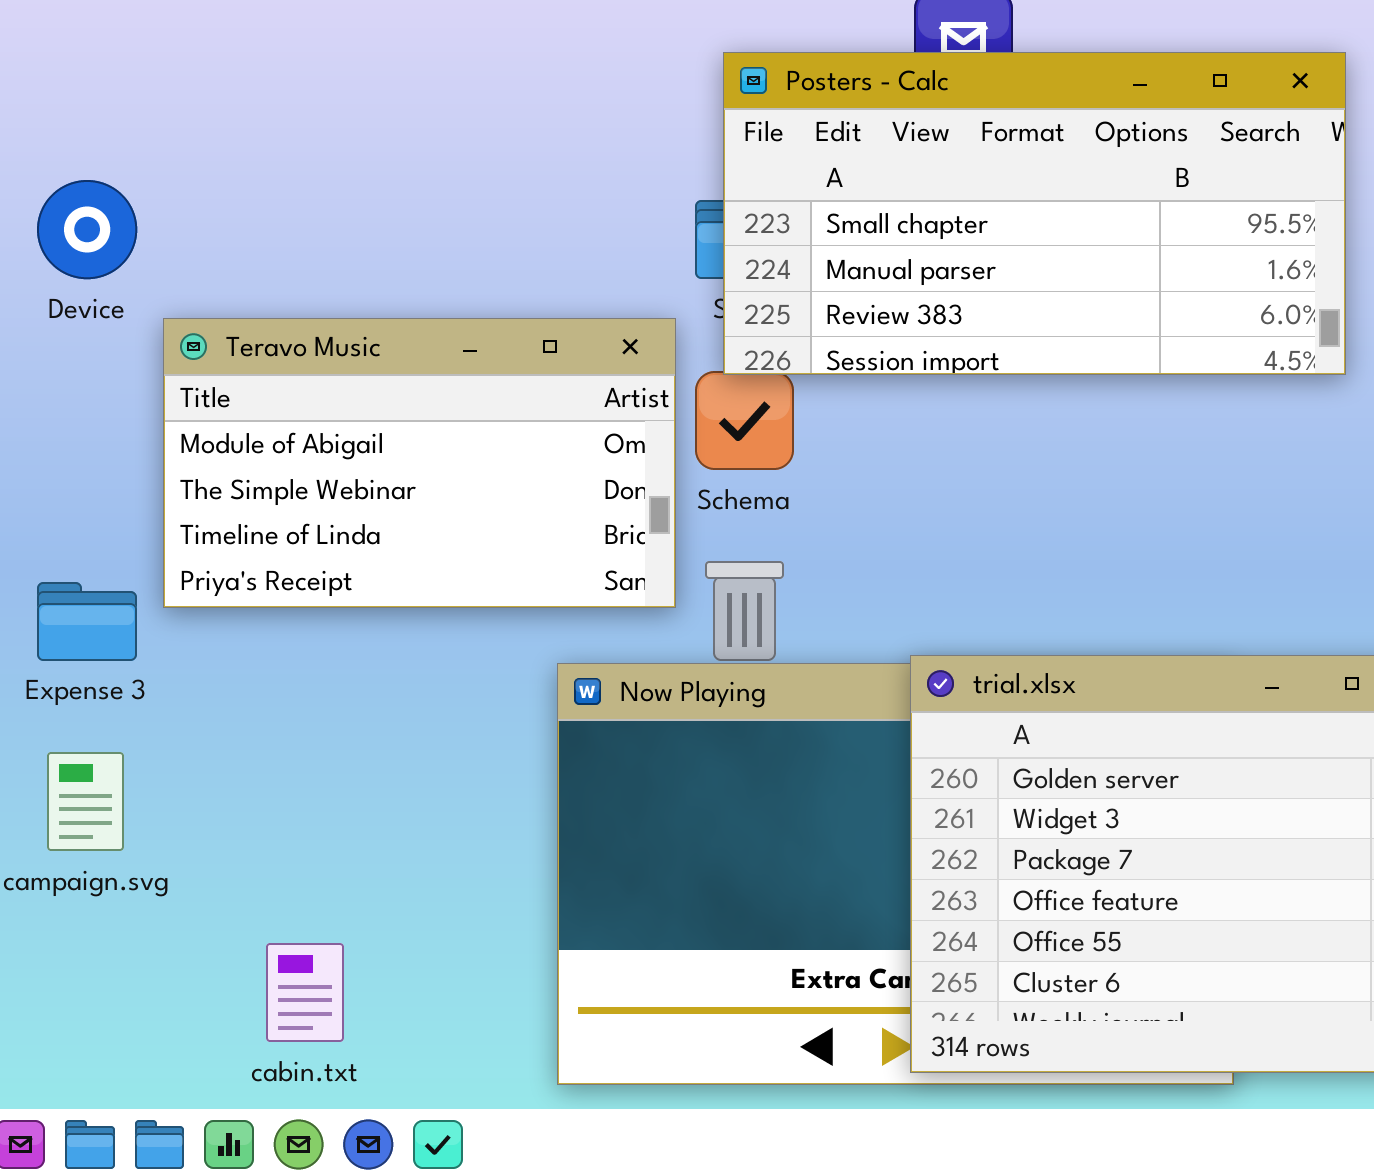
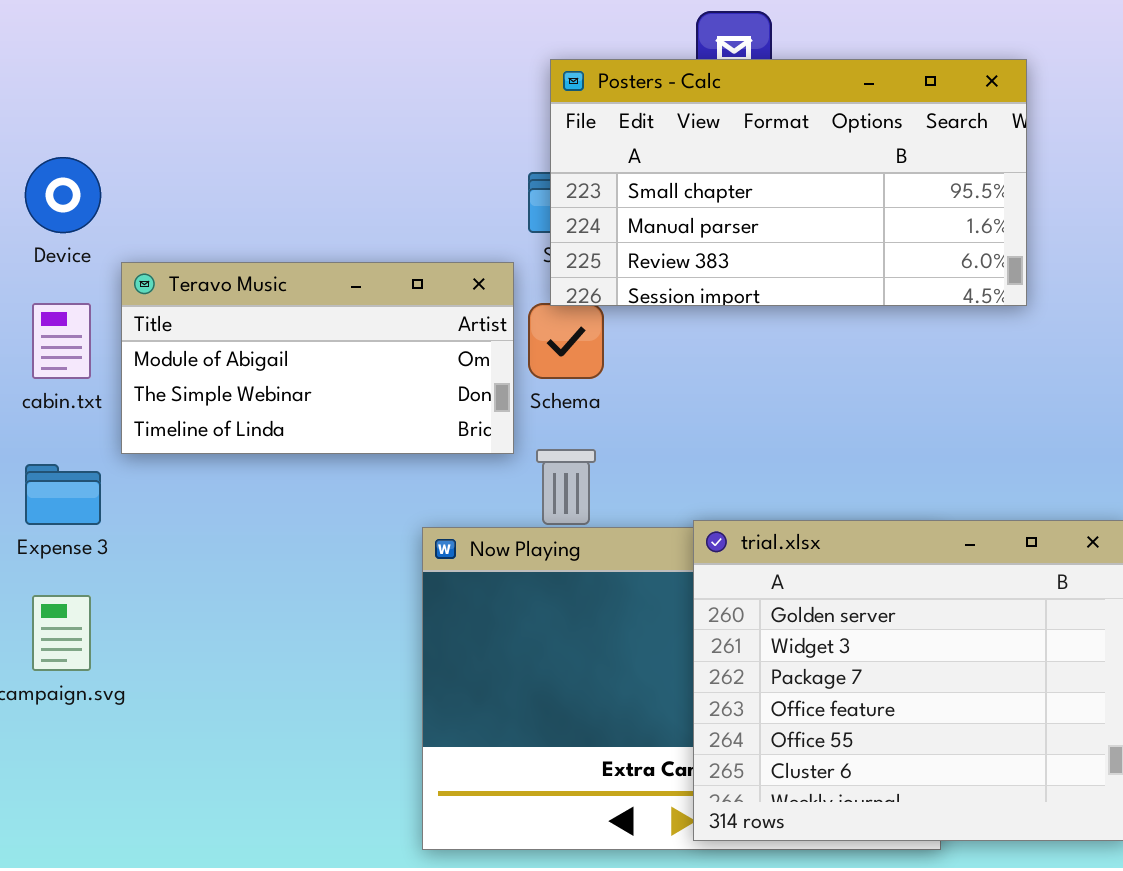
Teravo Music: [163,318,676,608] -> [121,262,514,454], resized
cabin.txt: [266,943,344,1042] -> [32,303,91,379], moved

